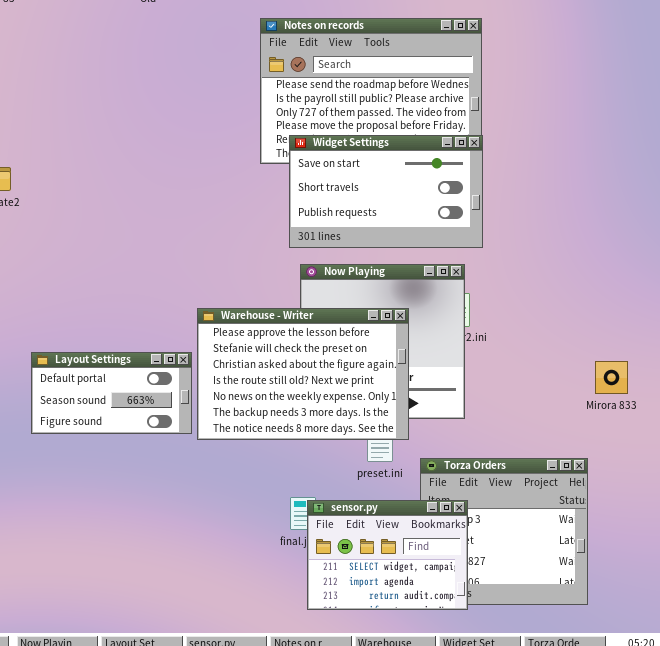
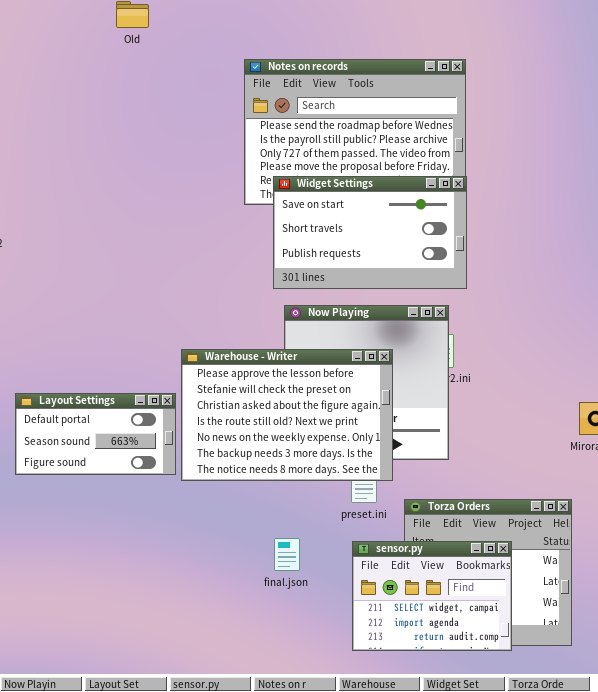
sensor.py: [307,500,468,610] -> [352,541,512,651], moved

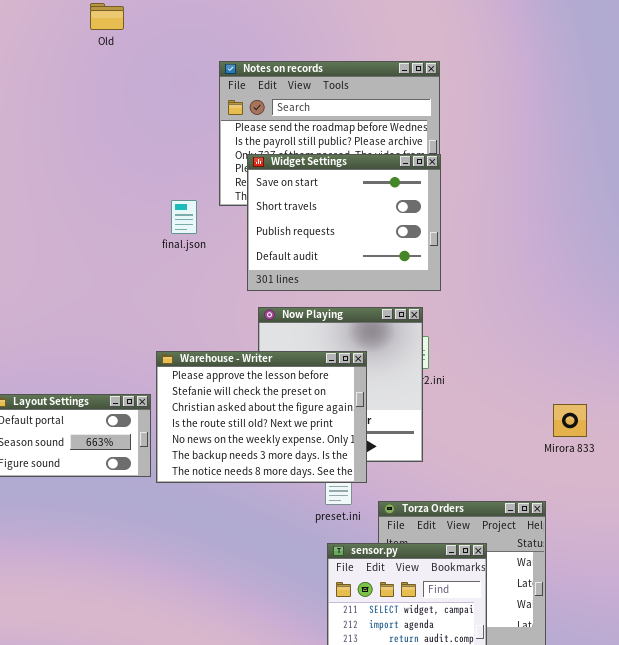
Widget Settings: [273,176,467,289] -> [247,154,441,291], resized
final.json: [274,538,300,571] -> [171,200,197,234], moved

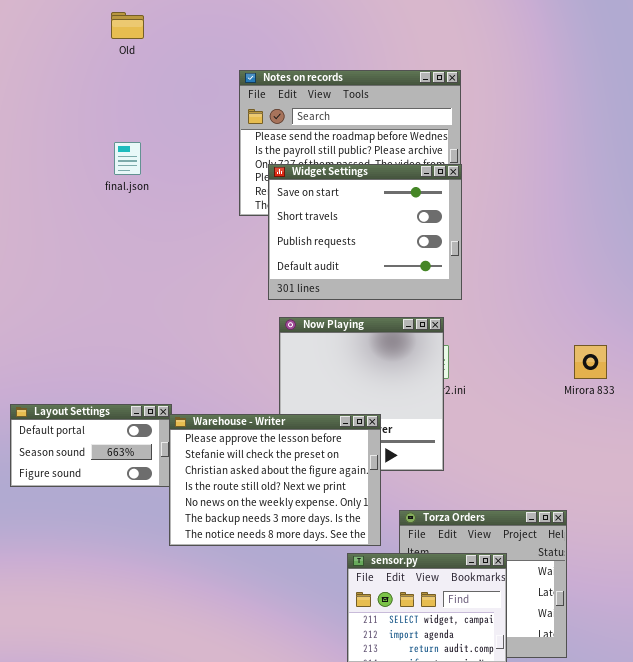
final.json: [171,200,197,234] -> [114,142,141,175], moved
Warehouse - Writer: [156,351,367,483] -> [169,414,381,546], moved
Mirora 833: [553,404,587,437] -> [574,345,607,379], moved

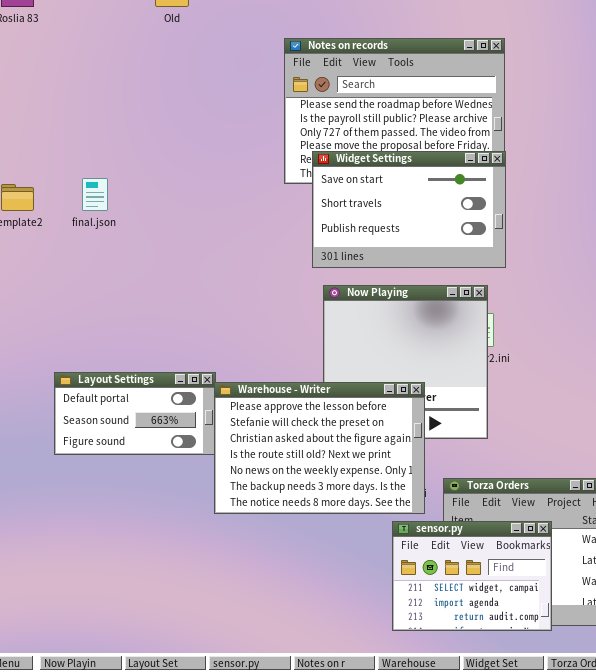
final.json: [114,142,141,175] -> [82,178,108,211], moved
Widget Settings: [268,164,462,300] -> [312,151,506,268], resized

